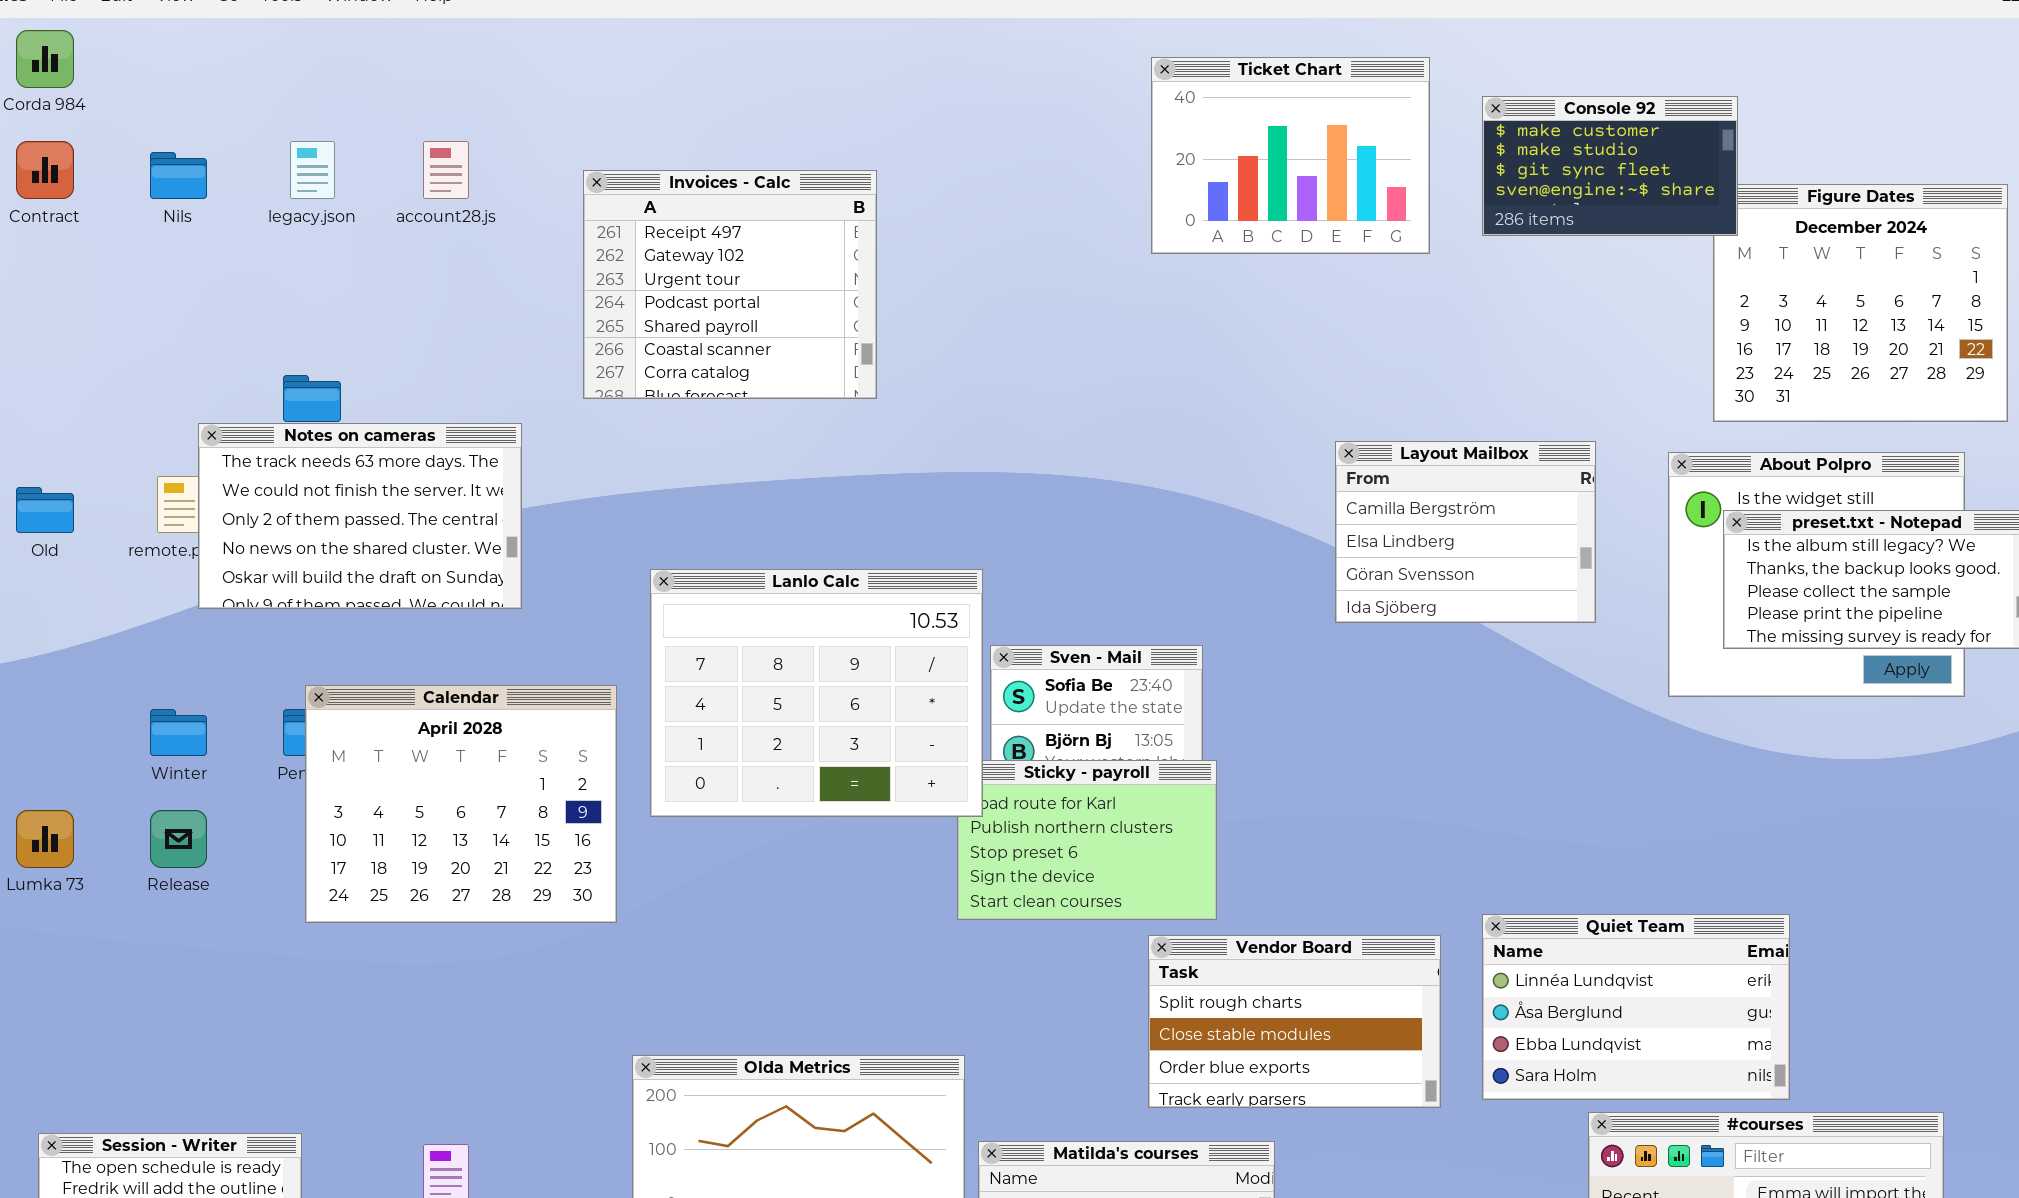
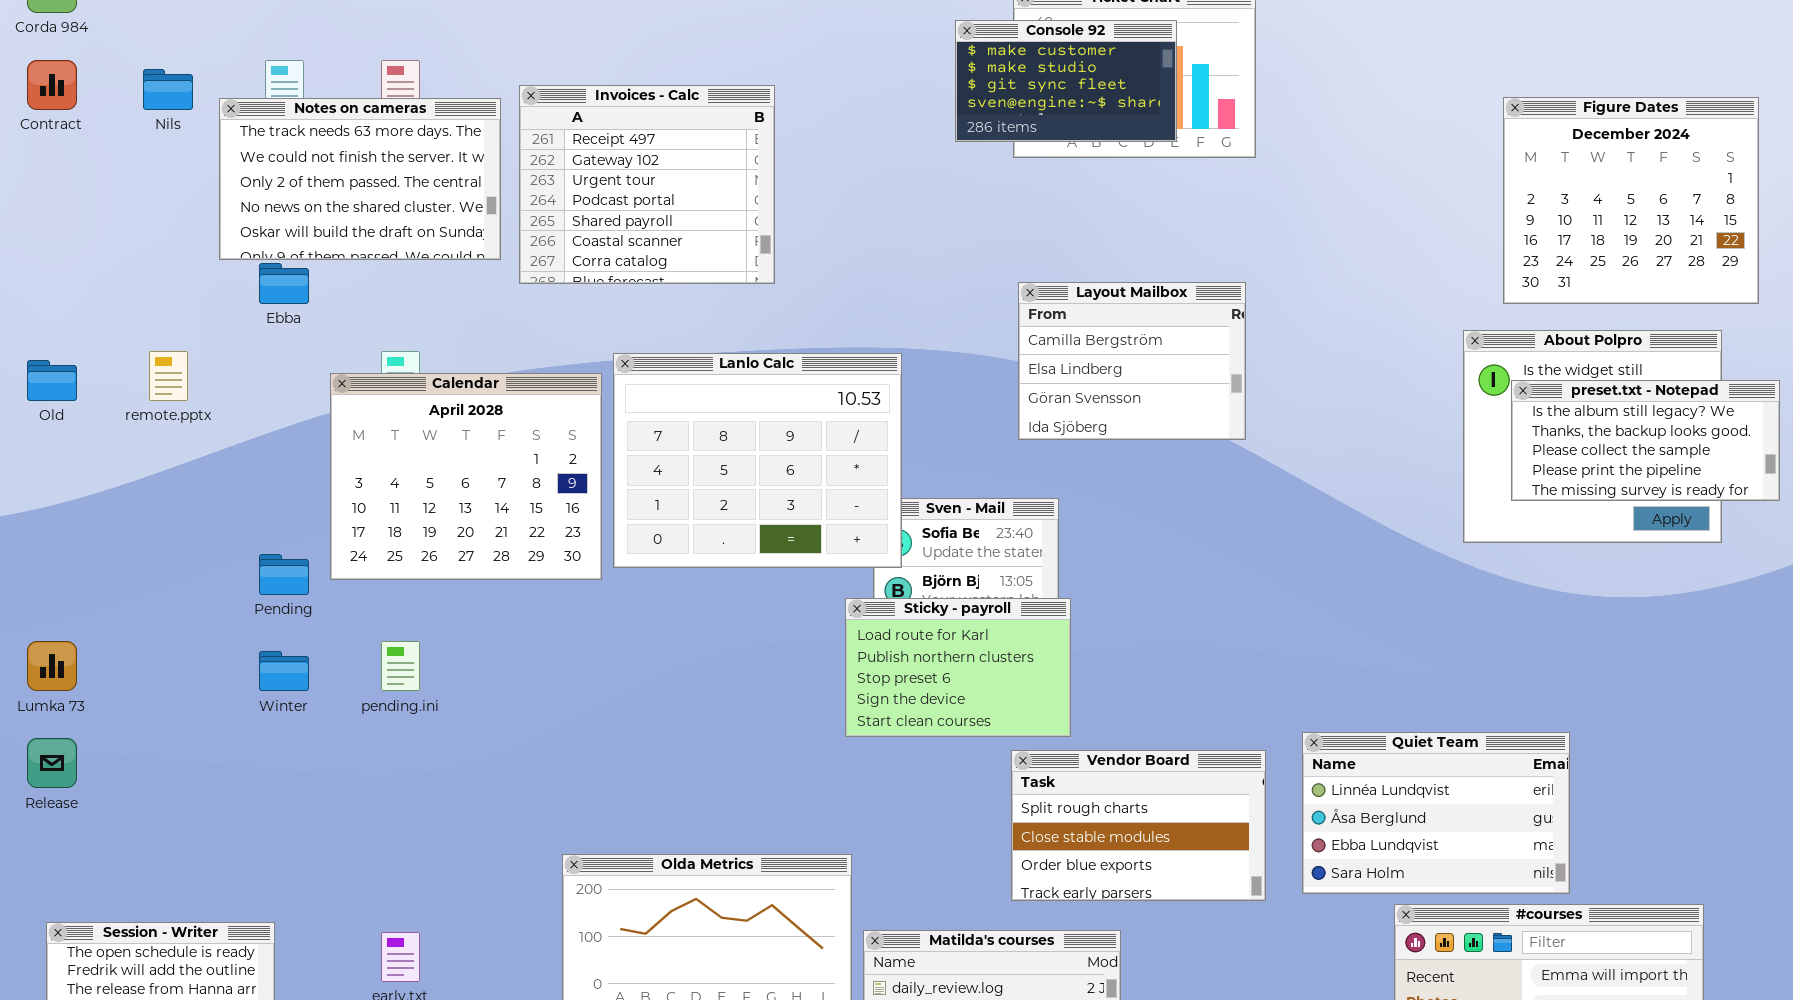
Console 92: [1482,96,1738,236] -> [955,20,1177,142], moved
Notes on cameras: [198,423,522,609] -> [219,98,501,260], moved
Layout Mailbox: [1335,441,1596,623] -> [1018,282,1246,440], moved
Lanlo Calc: [650,569,983,817] -> [613,353,902,568], moved
Calendar: [305,685,617,923] -> [330,373,602,580], moved
Winter: [150,709,207,756] -> [259,651,309,691], moved
Release: [150,810,207,868] -> [27,738,77,788], moved

